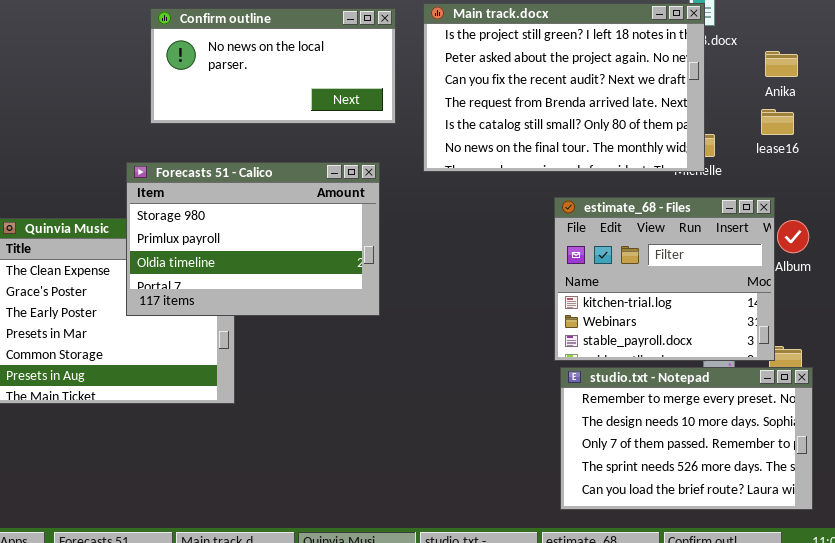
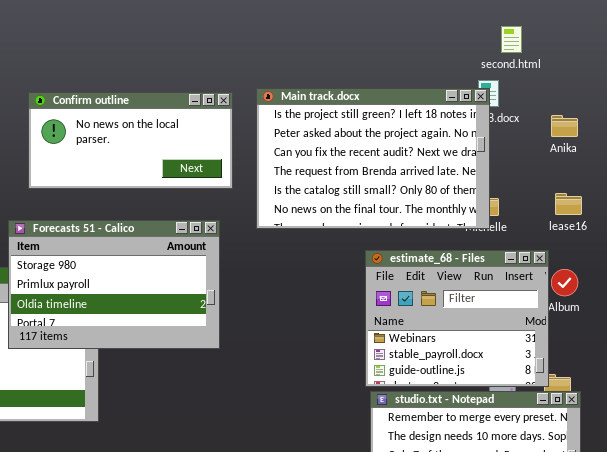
Anika: [765,51,798,77] -> [551,115,578,137], moved
lease16: [761,109,794,135] -> [555,193,582,215], moved
estimate_68 - Files: [554,197,775,361] -> [365,250,549,387], scrolled down 1 row

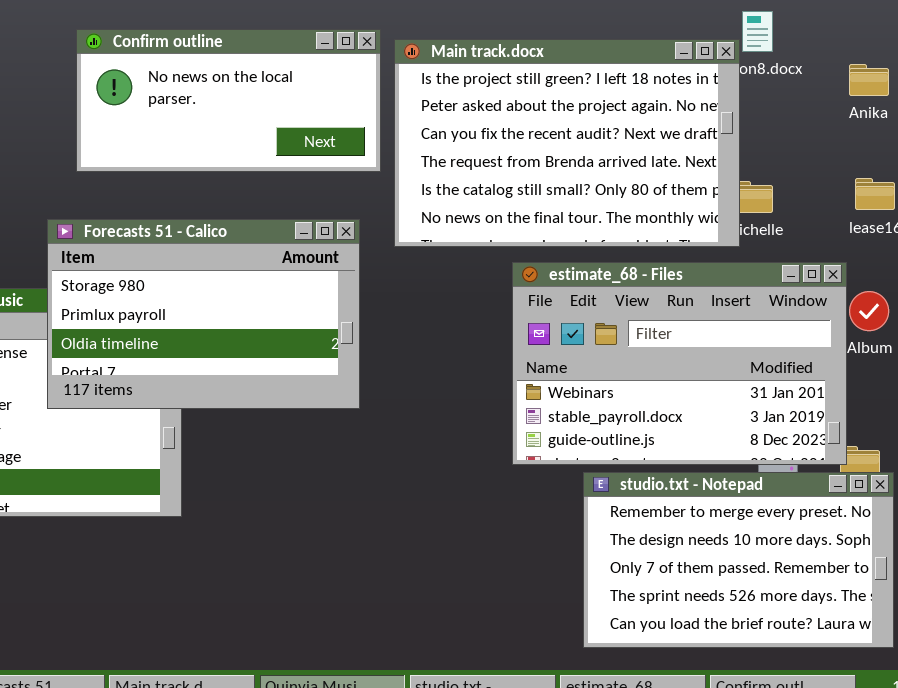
Main track.docx: [256,88,490,229] -> [394,39,740,247], moved
estimate_68 - Files: [365,250,549,387] -> [512,262,847,465], resized

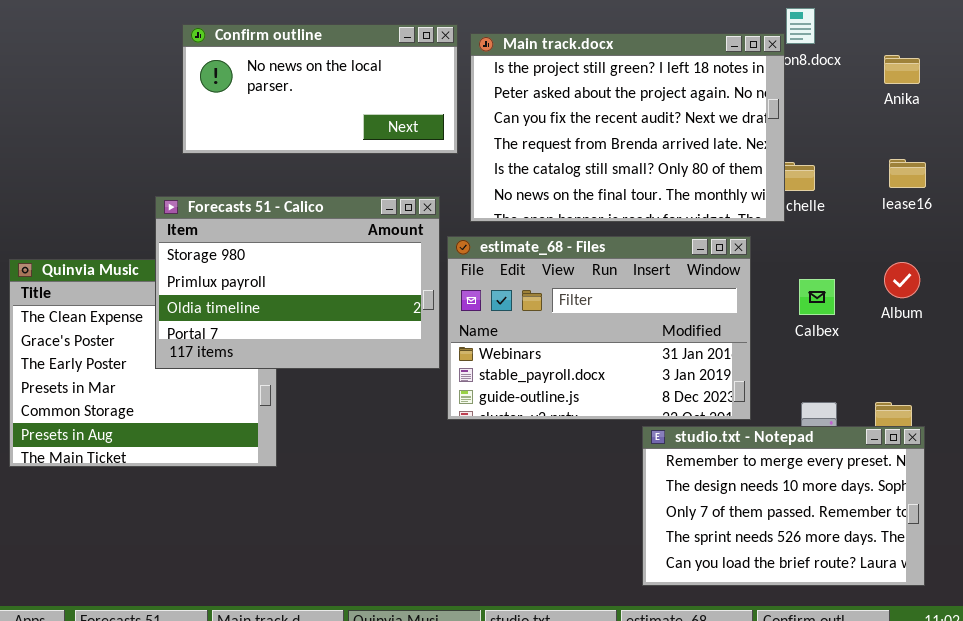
estimate_68 - Files: [512,262,847,465] -> [447,236,751,420], moved

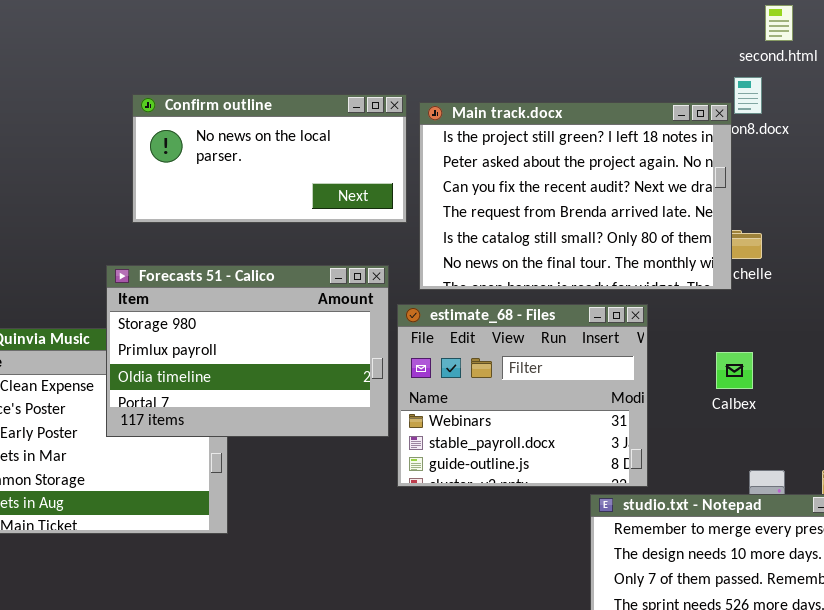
estimate_68 - Files: [447,236,751,420] -> [397,304,648,487], resized
Calbex: [799,279,835,315] -> [716,352,753,389], moved

